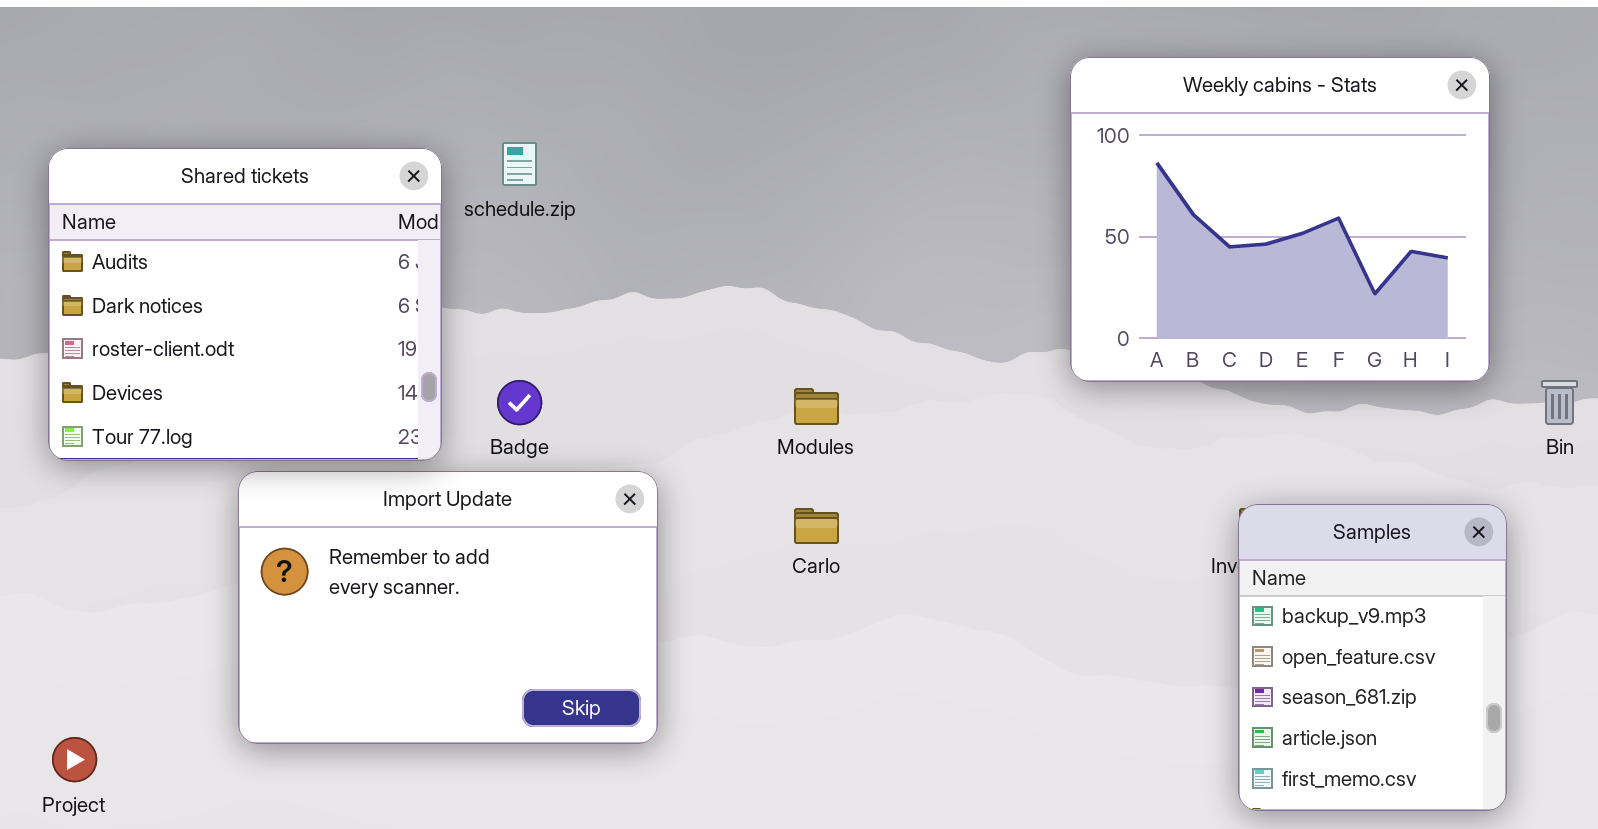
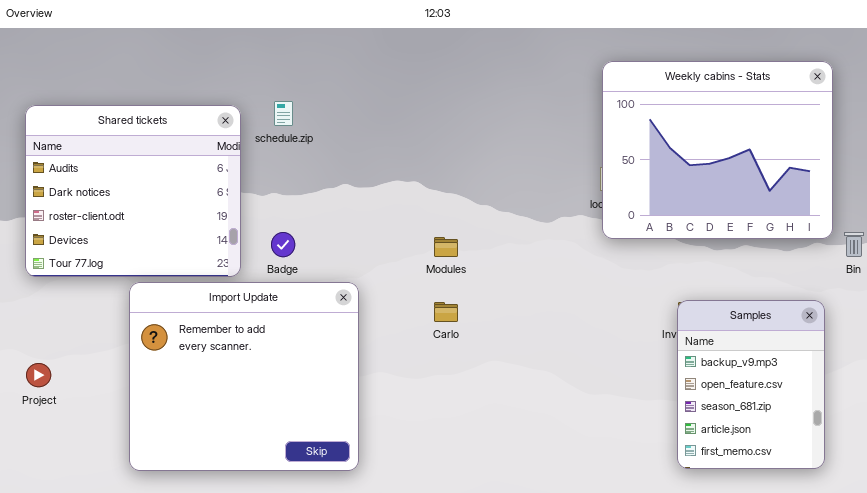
Weekly cabins - Stats: [1070,57,1490,382] -> [602,61,833,239], moved
Import Update: [238,471,658,744] -> [129,282,359,471], resized
Project: [52,737,97,782] -> [26,363,51,387], moved

